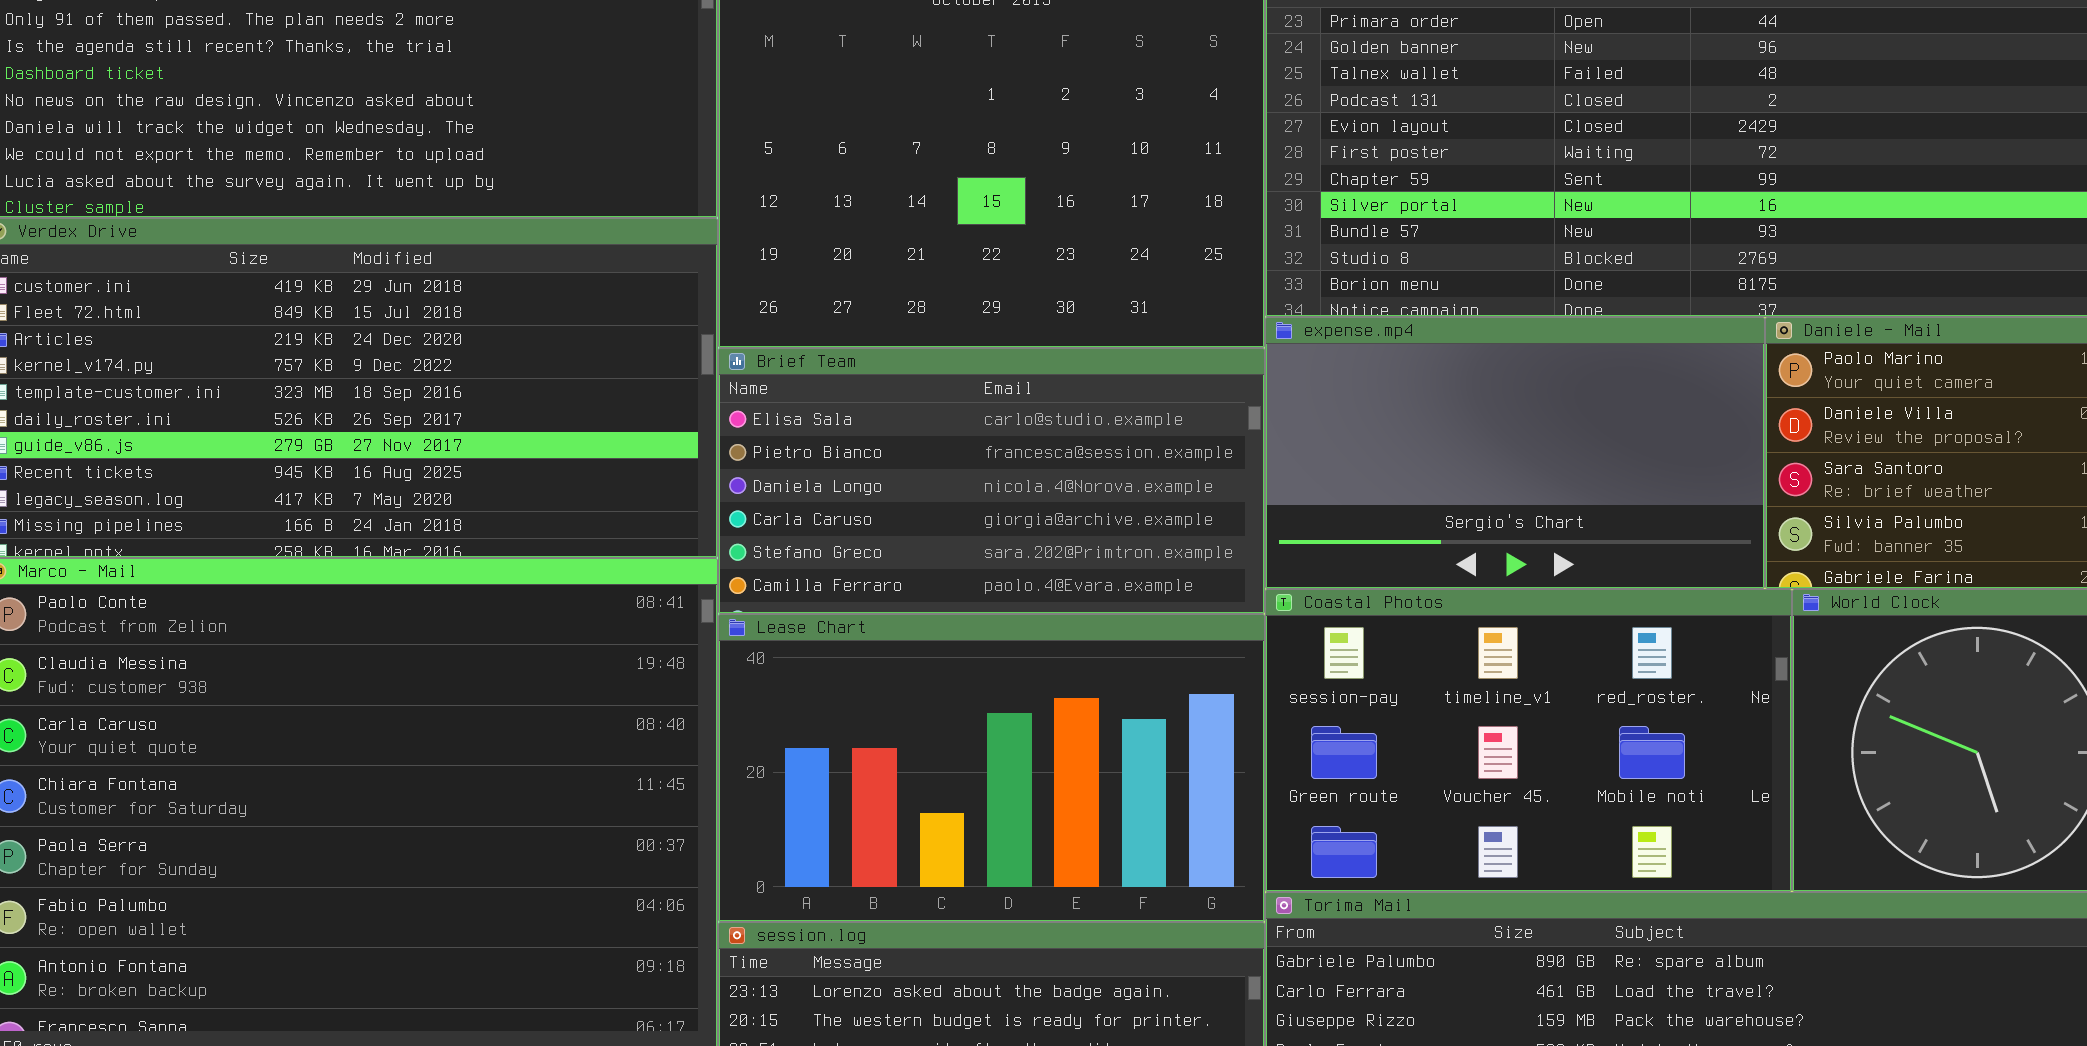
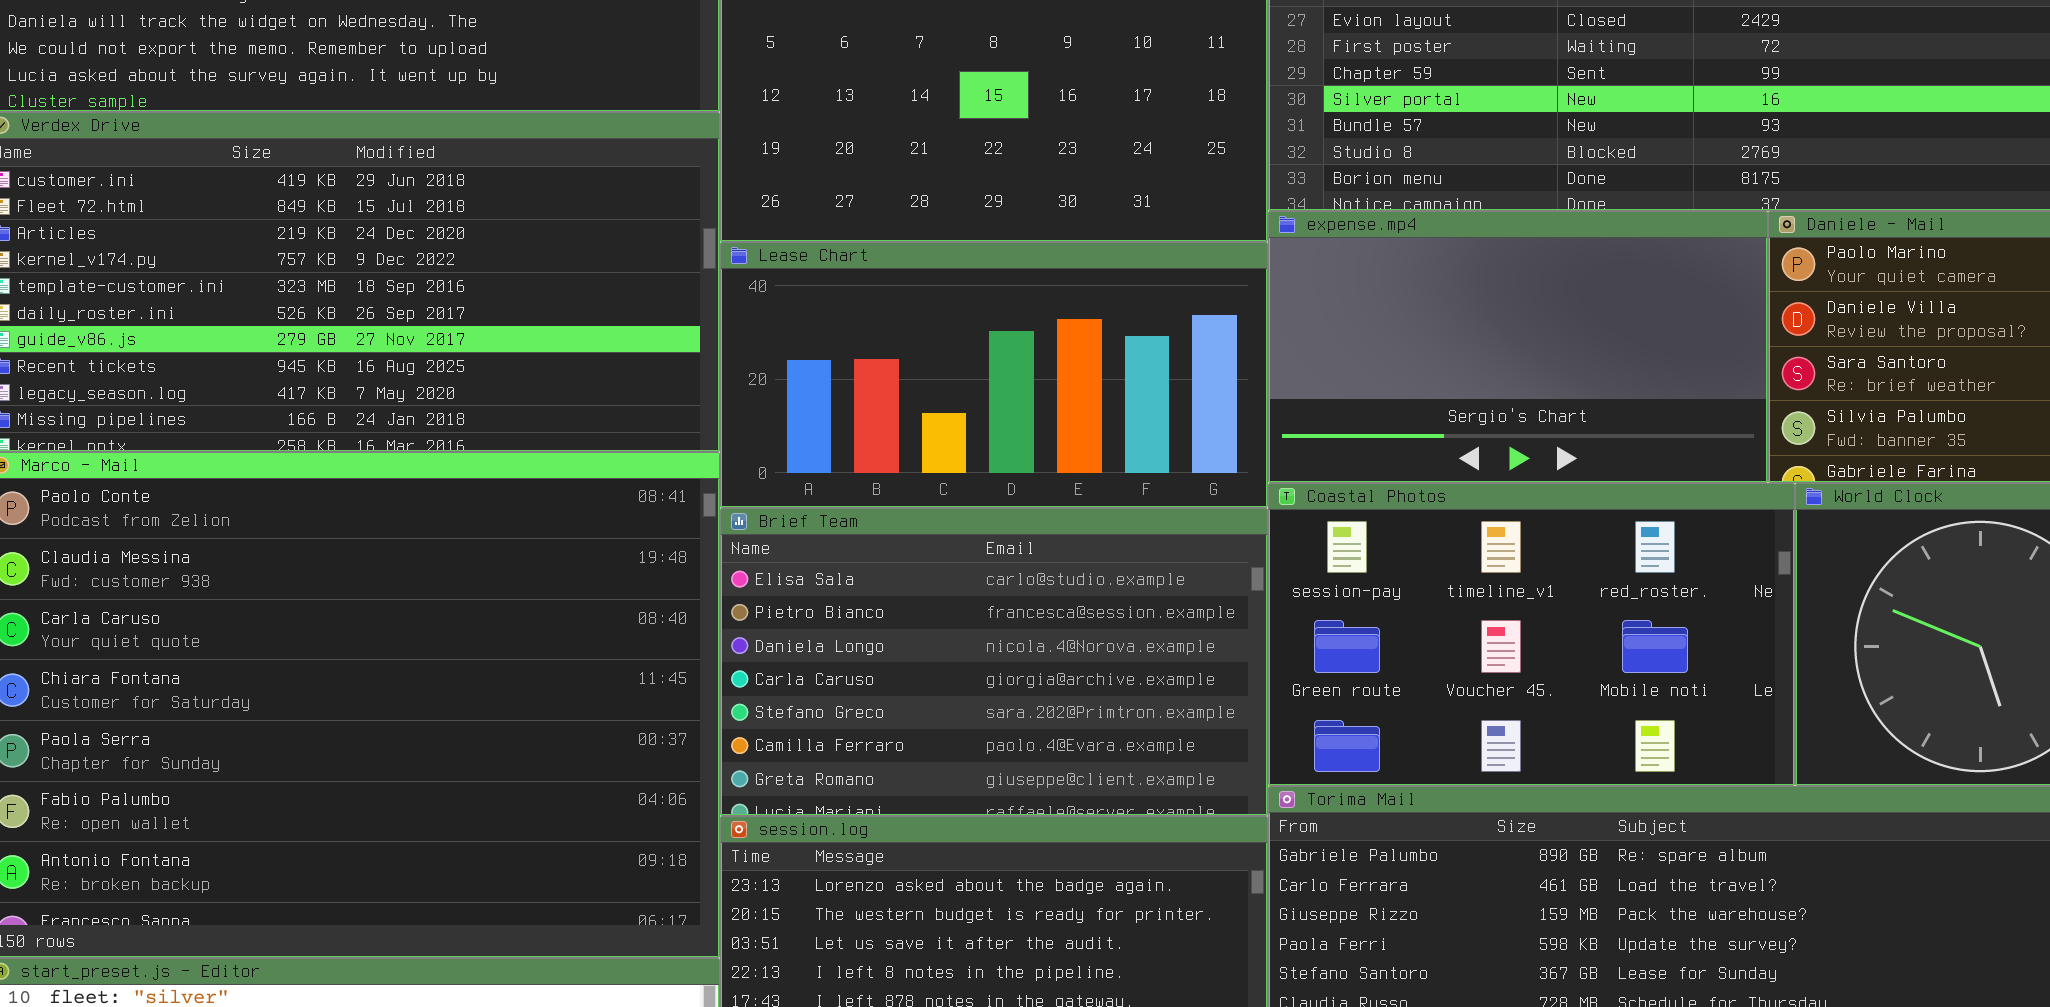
Brief Team: [718,348,1265,614] -> [720,508,1268,816], moved, resized
Lease Chart: [718,614,1265,922] -> [720,242,1268,508], moved, resized

